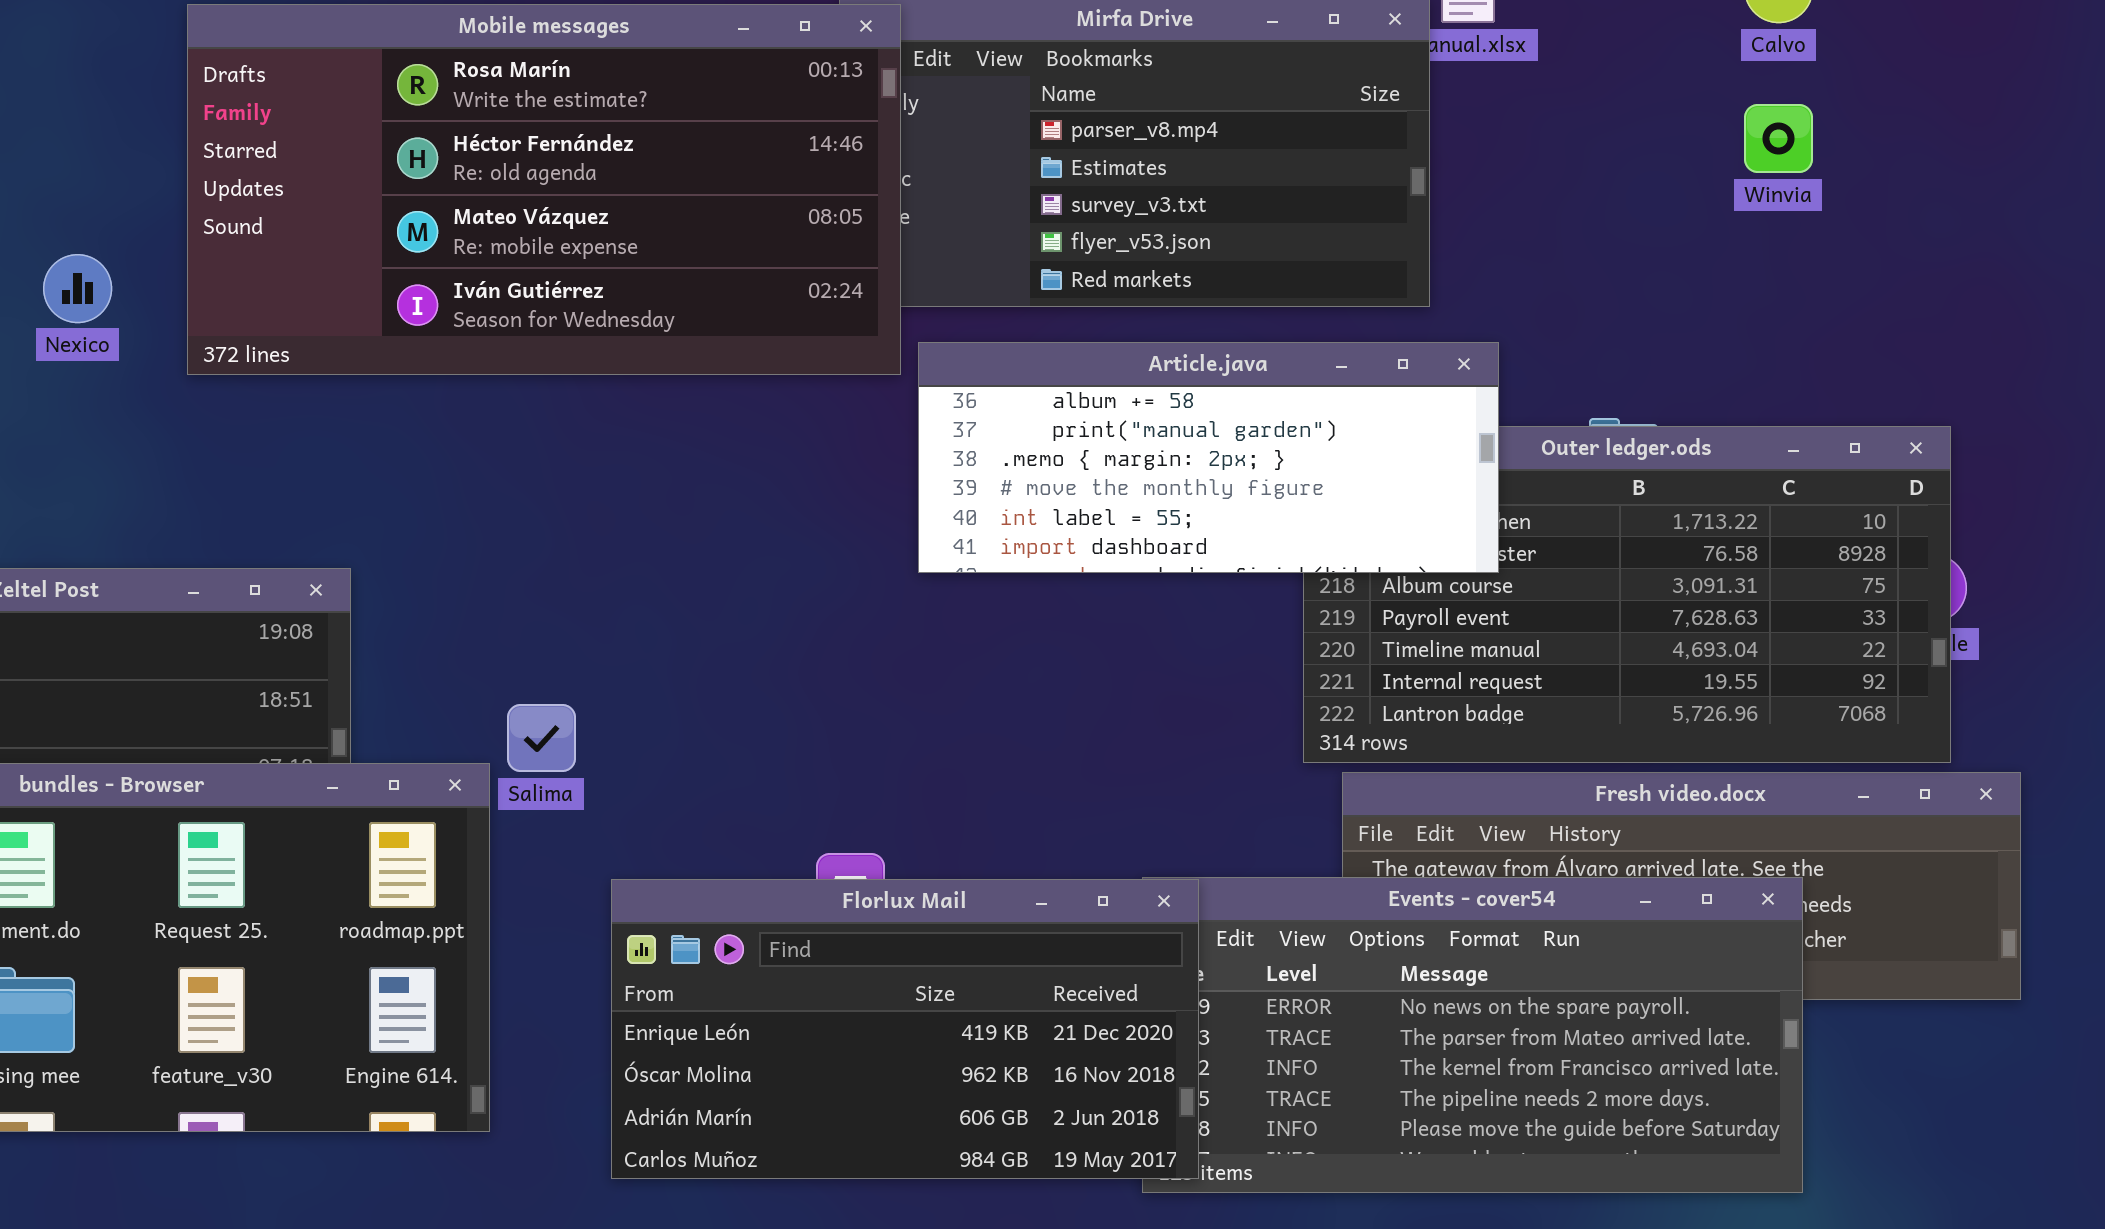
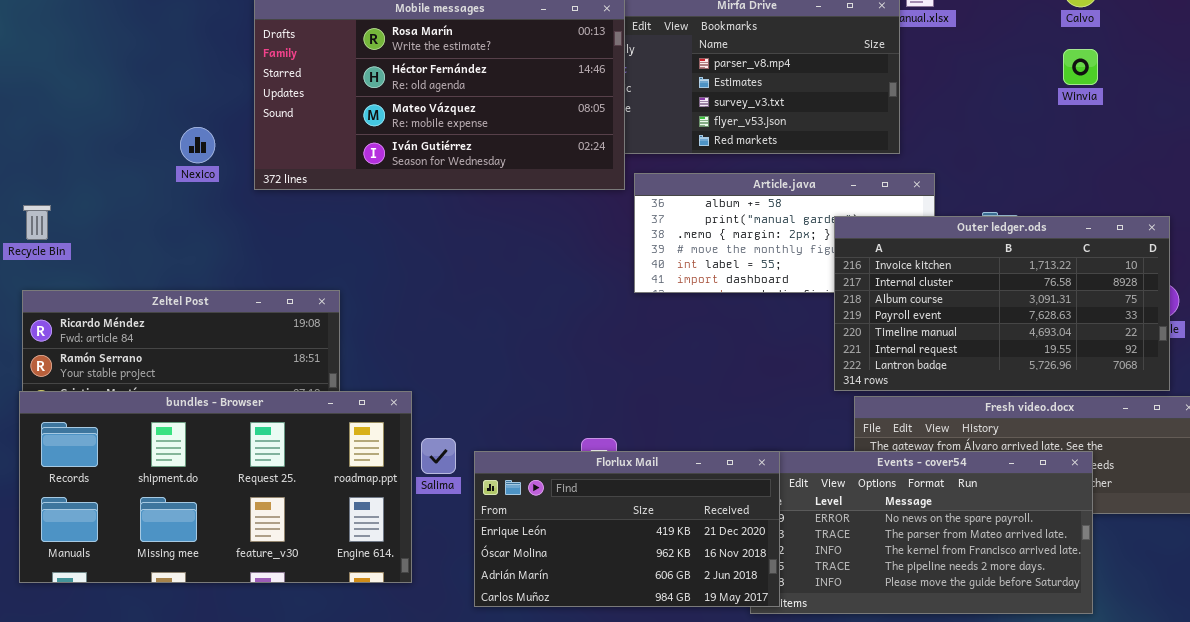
Outer ledger.ods: [1303,426,1951,763] -> [834,216,1170,391], raised
Salima: [507,704,576,772] -> [421,438,456,474], moved

